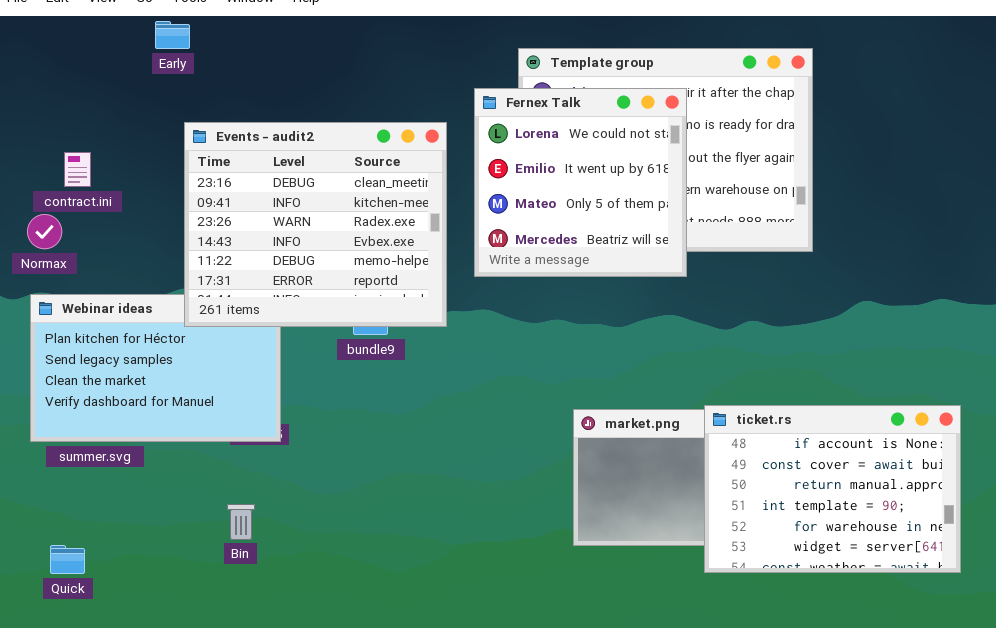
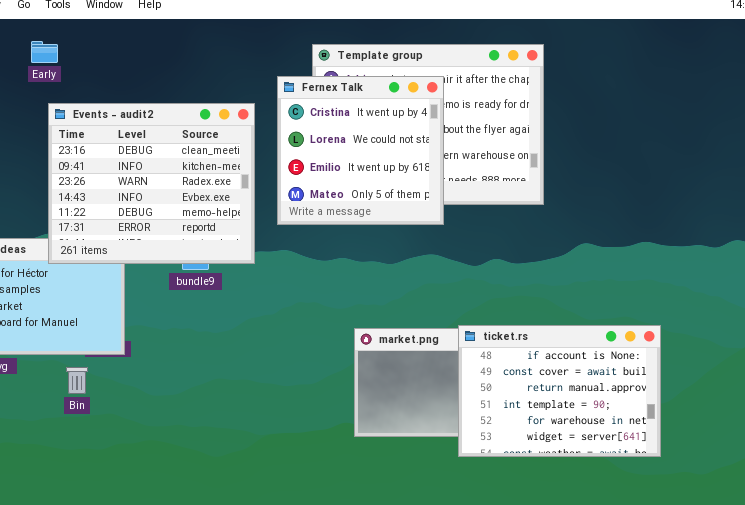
Early: [155,21,190,49] -> [31,41,58,63], moved
Fernex Talk: [474,88,687,277] -> [277,76,444,225], scrolled up 1 row
Bin: [227,504,255,540] -> [66,367,88,394], moved

